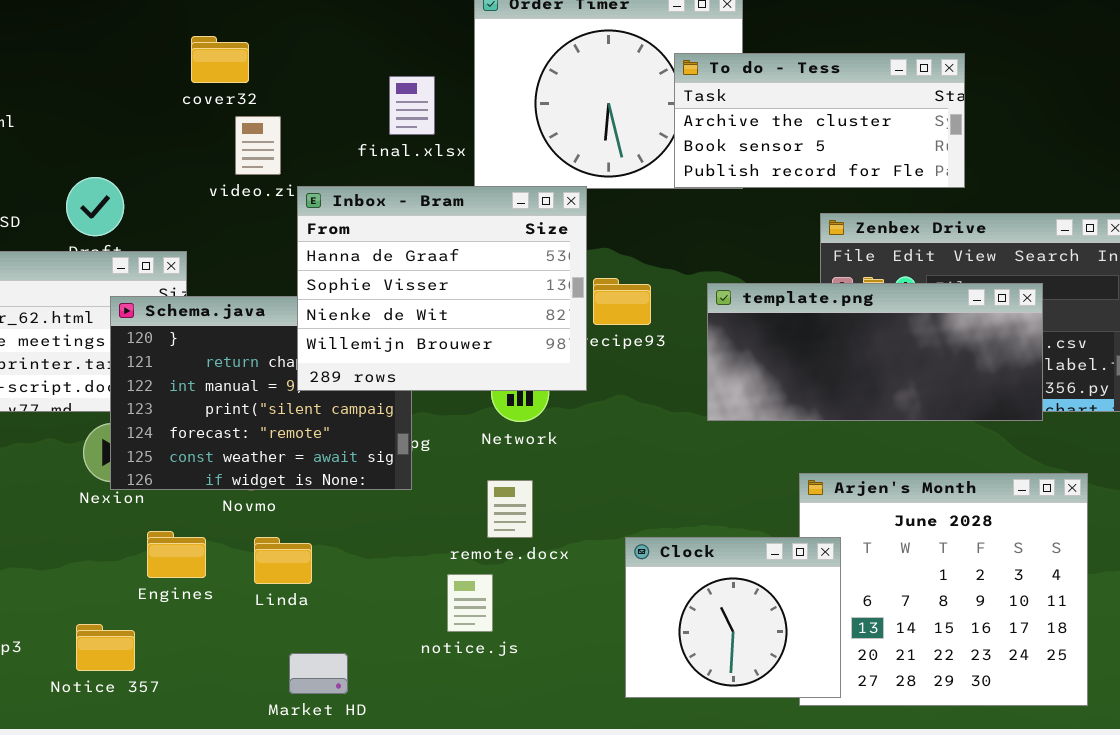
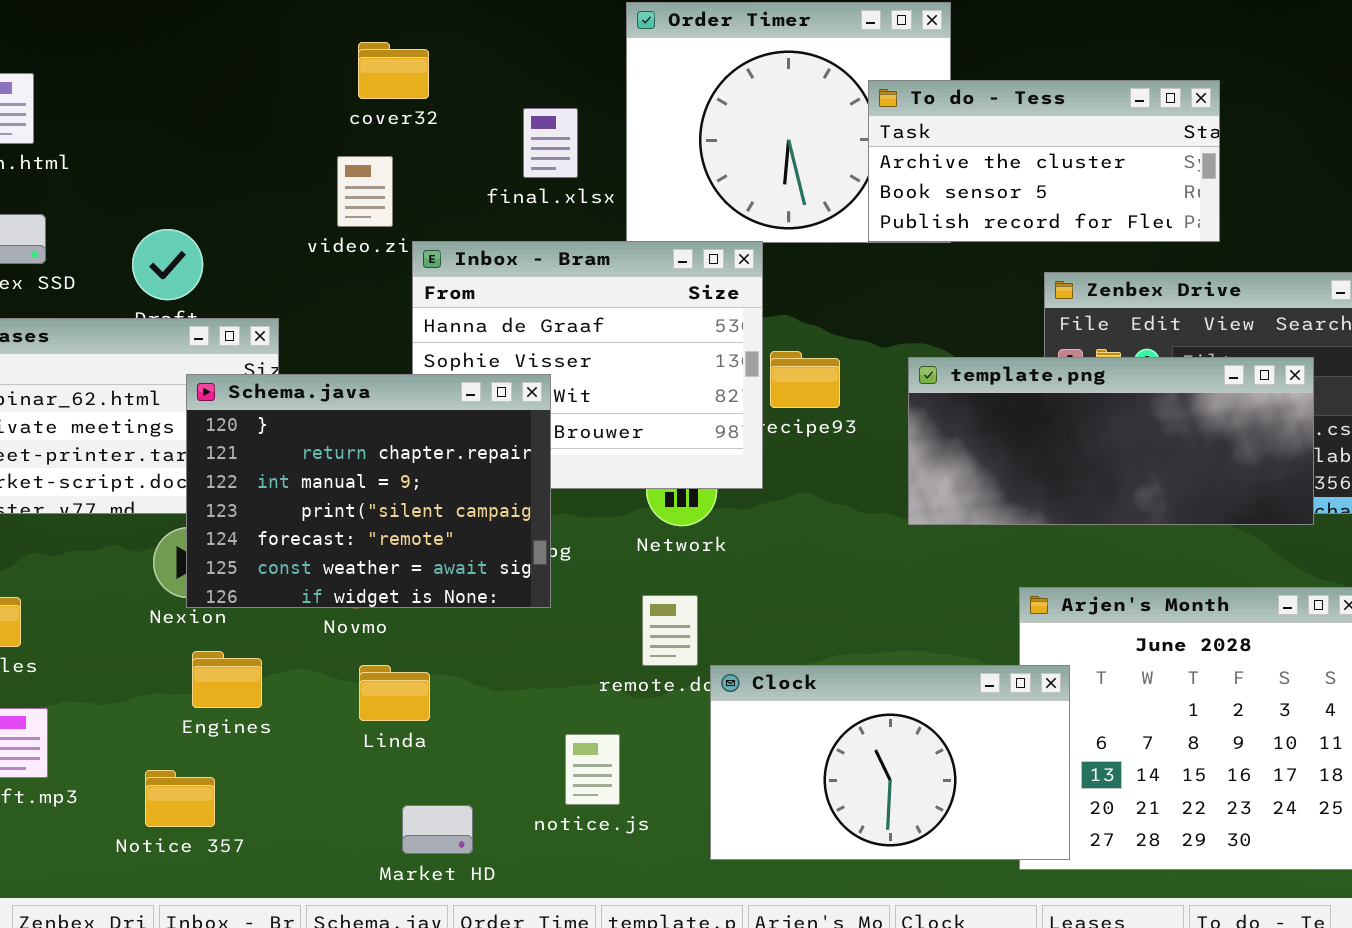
cover32: [191,36,249,83] -> [358,42,429,99], moved
Schema.java: [110,296,412,490] -> [186,374,551,608], raised
Engines: [147,531,206,578] -> [192,651,262,708], moved
Clock: [625,537,841,698] -> [710,665,1070,860], resized
notice.js: [447,574,493,632] -> [565,734,620,805], moved

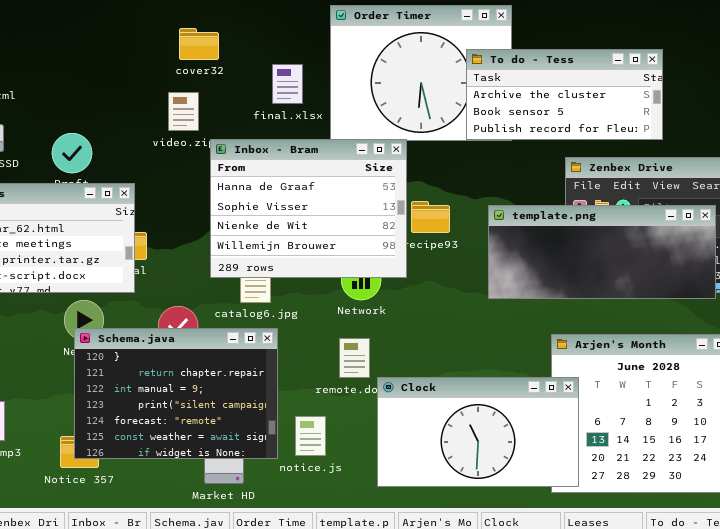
Schema.java: [186,374,551,608] -> [74,328,278,459], moved

